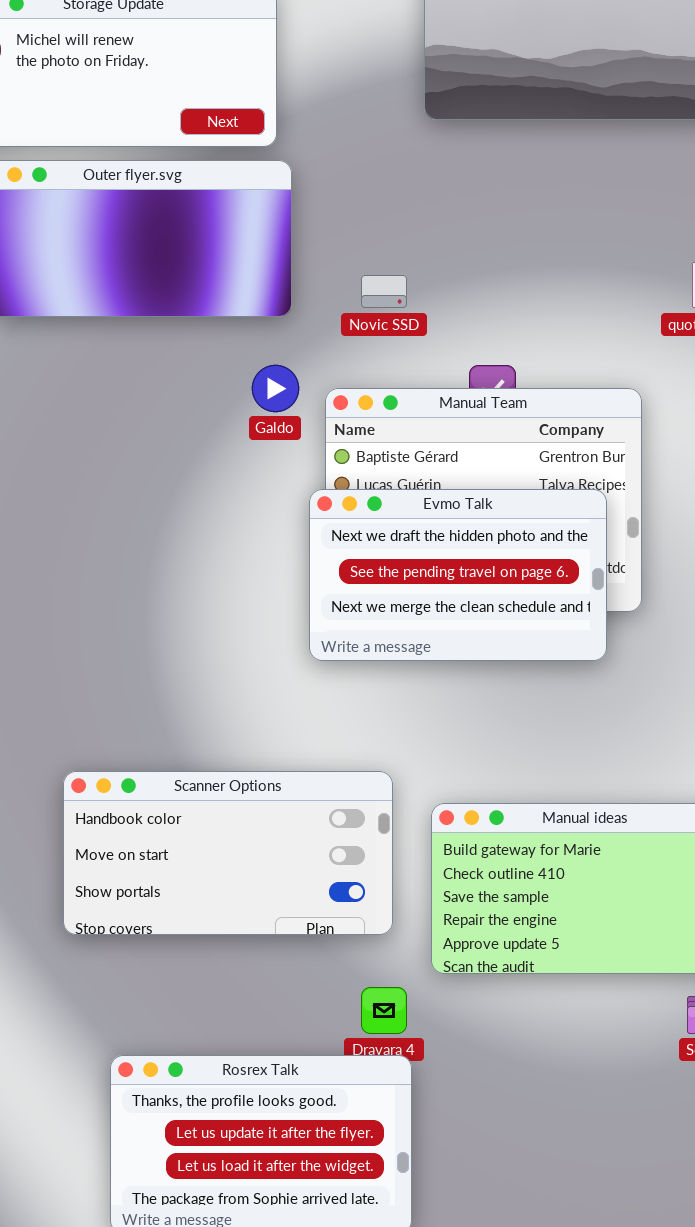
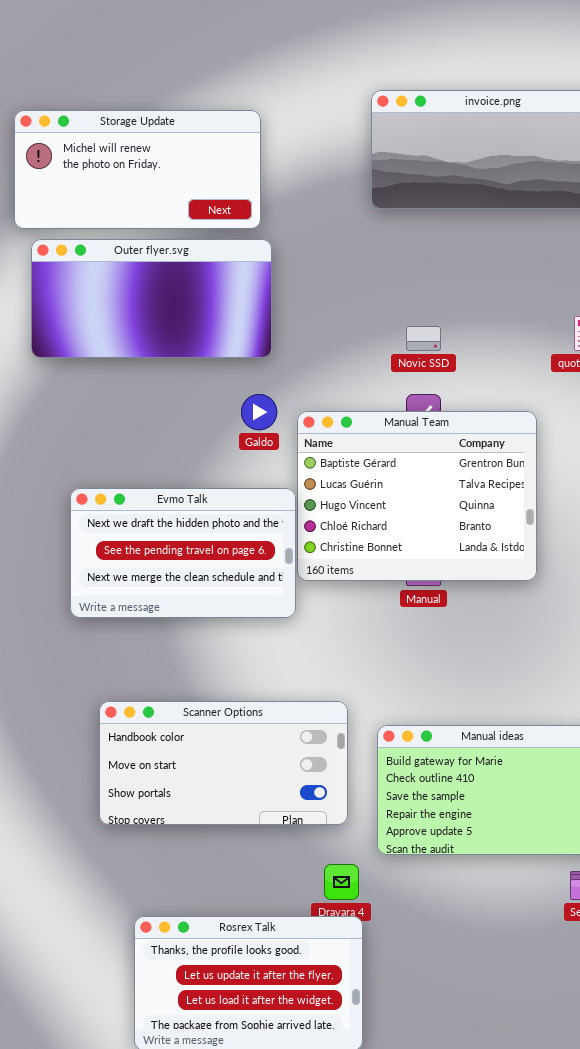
Novic SSD: [361,275,407,308] -> [406,326,441,351], moved
Evmo Talk: [309,489,607,661] -> [70,488,296,618], moved

